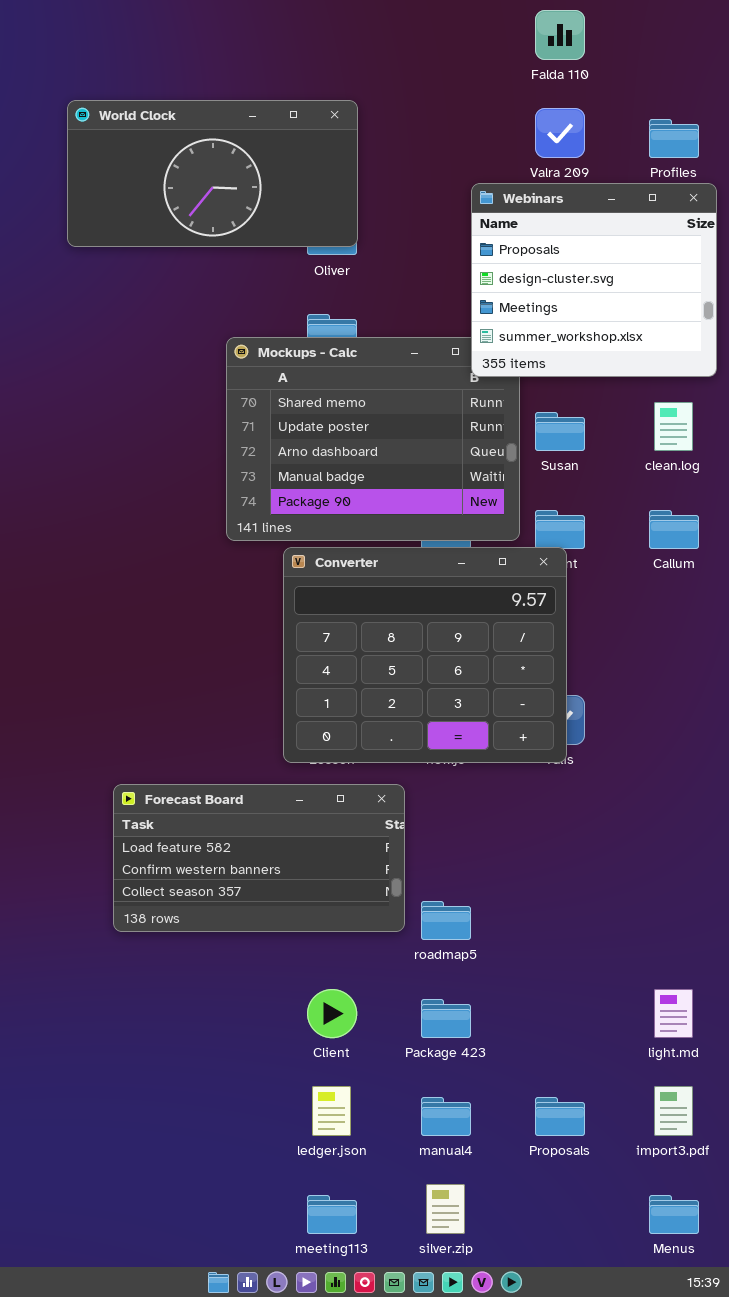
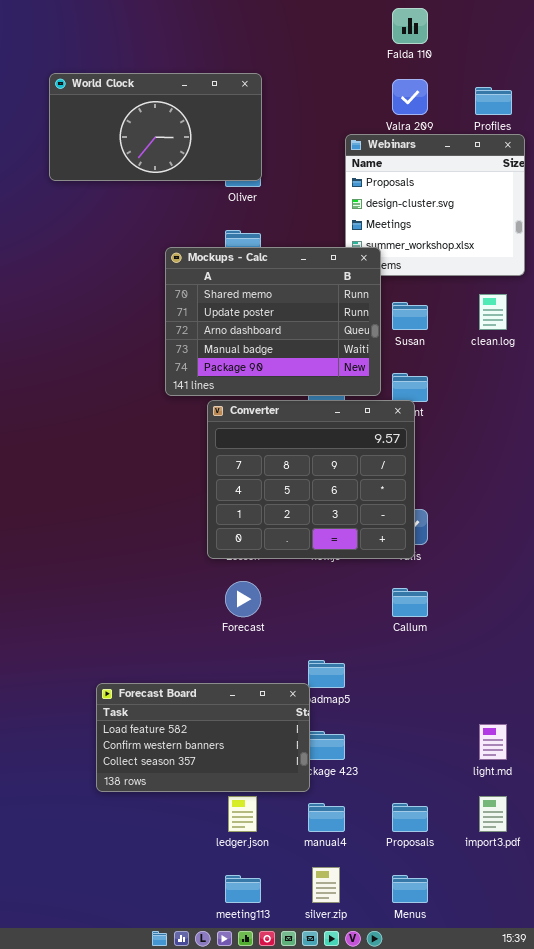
Mockups - Calc: [226,337,520,541] -> [165,247,381,396], raised
Callum: [649,510,699,549] -> [392,588,428,617], moved
Forecast Board: [113,784,405,932] -> [96,683,310,792], moved
Menus: [649,1195,699,1234] -> [392,875,428,903], moved

